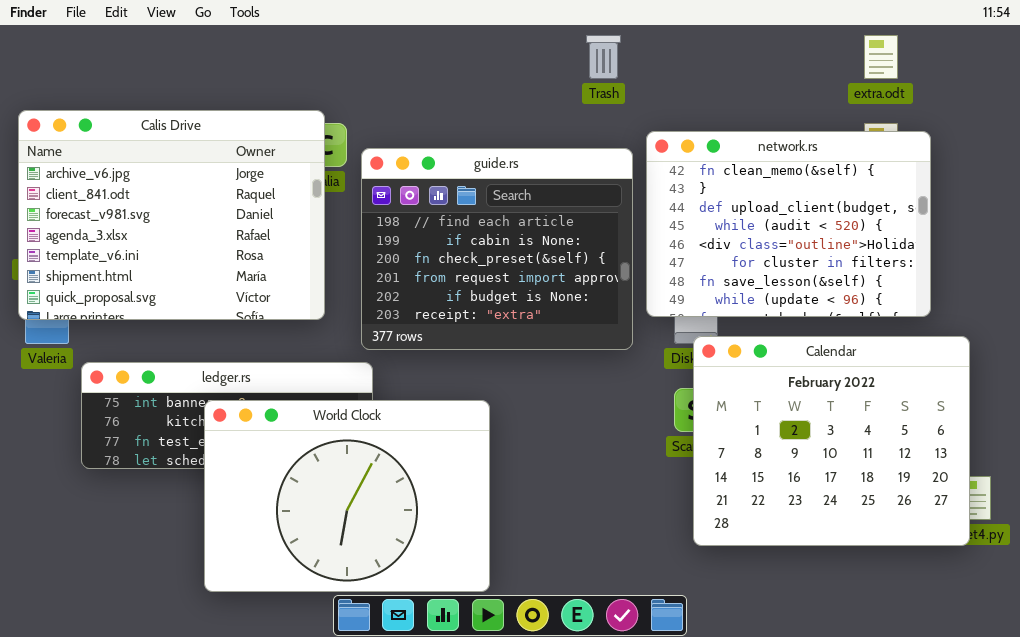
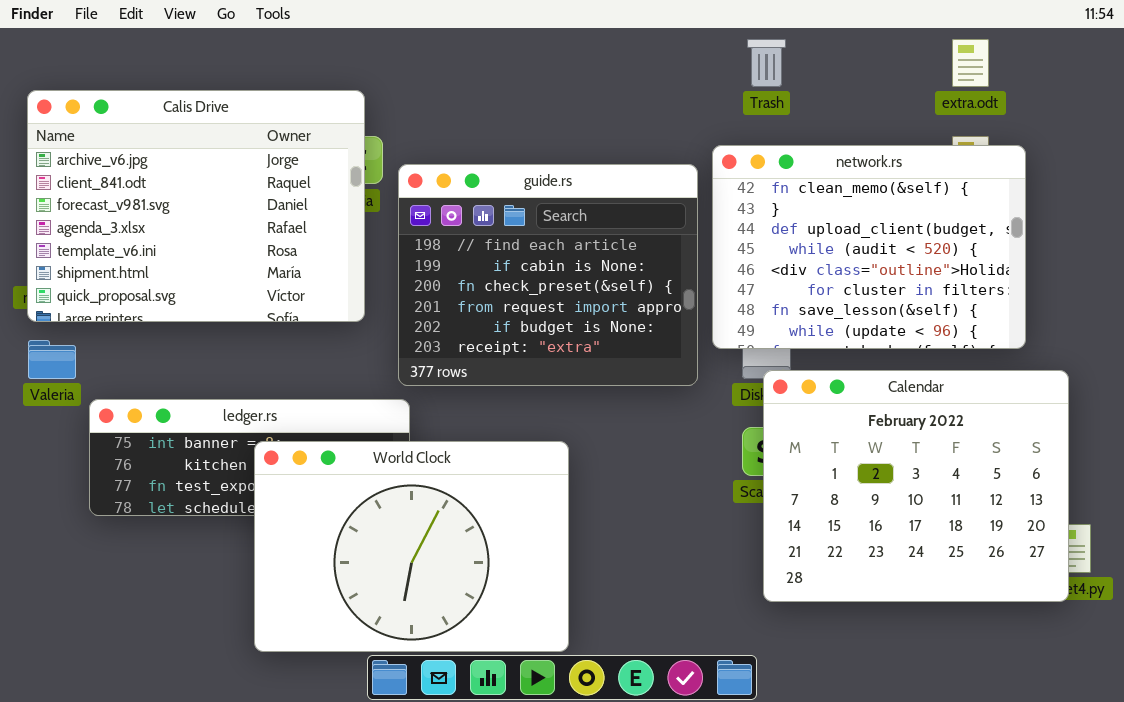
Trash: [586,35,621,79] -> [747,39,786,87], moved
Calis Drive: [18,110,325,320] -> [27,90,365,322], moved
World Clock: [204,400,490,592] -> [254,441,569,652], moved

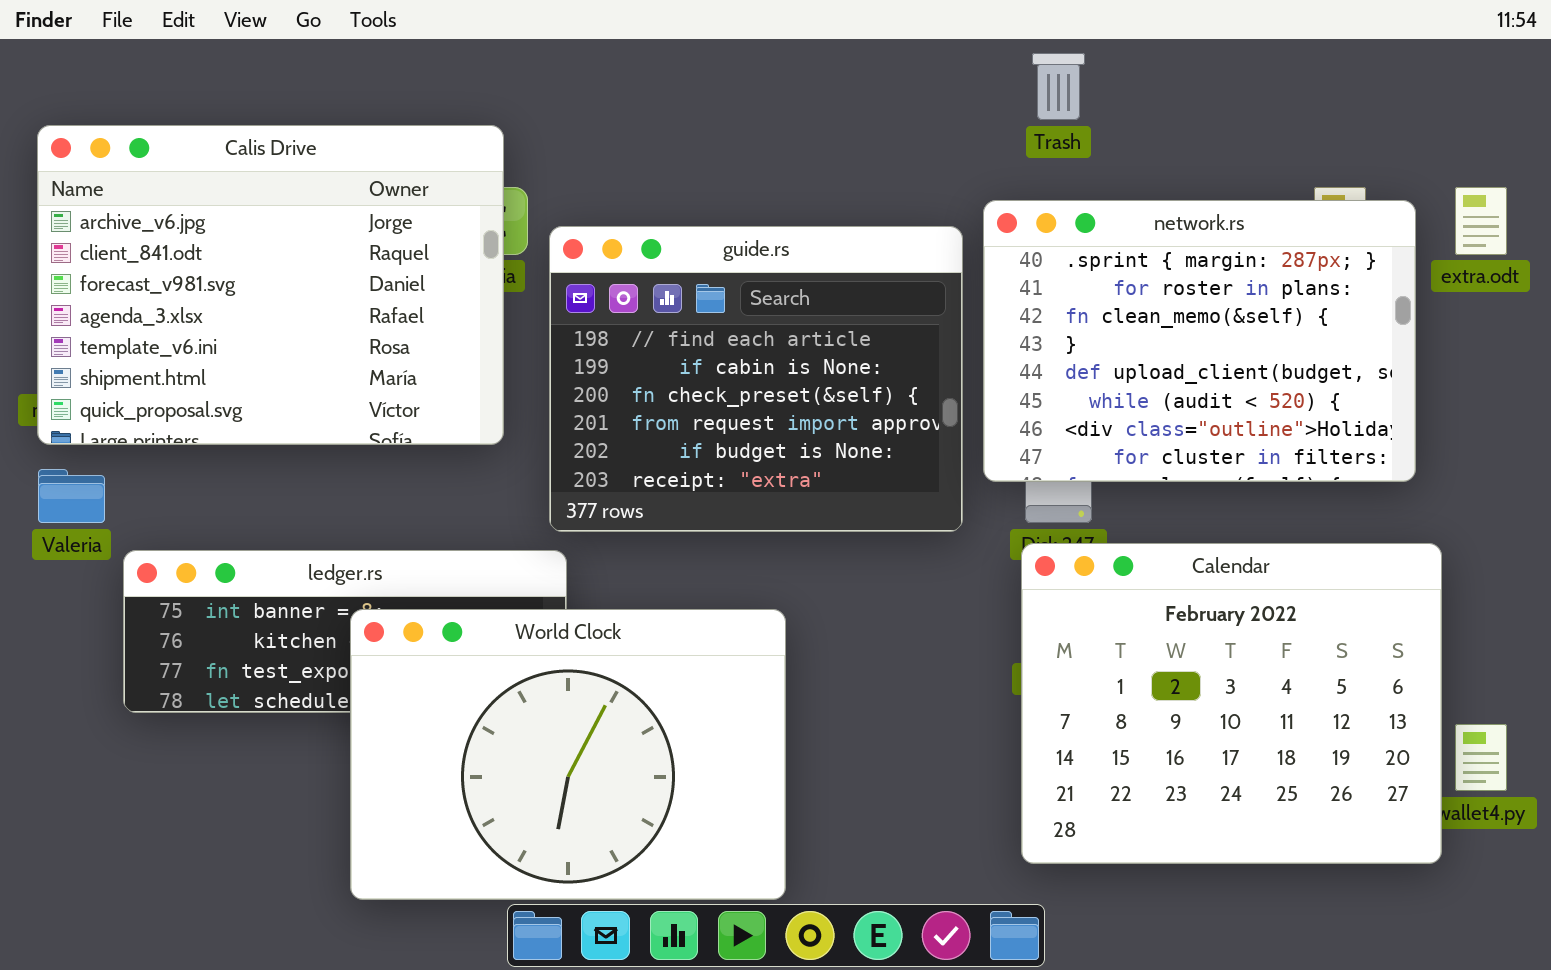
extra.odt: [952,39,989,87] -> [1455,187,1507,255], moved
network.rs: [712,145,1026,349] -> [983,200,1416,482], scrolled up 2 rows
Calendar: [763,370,1069,602] -> [1021,543,1442,864], moved

